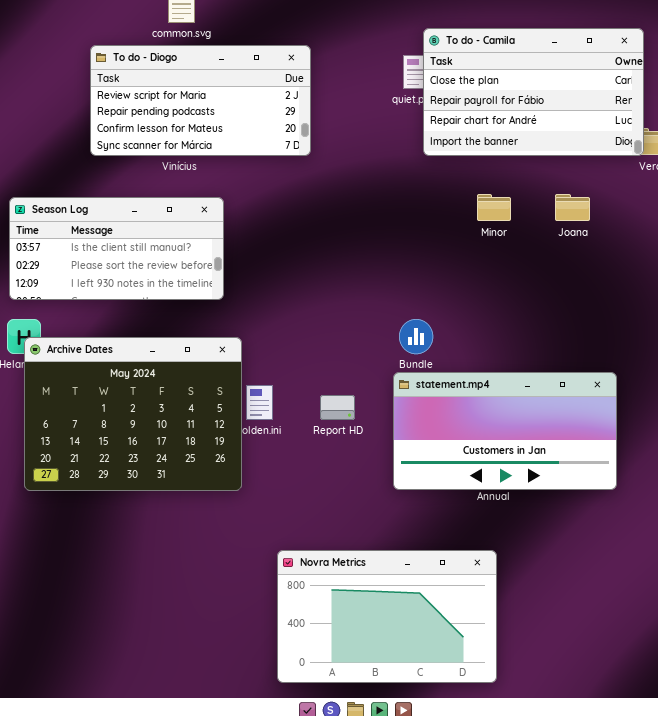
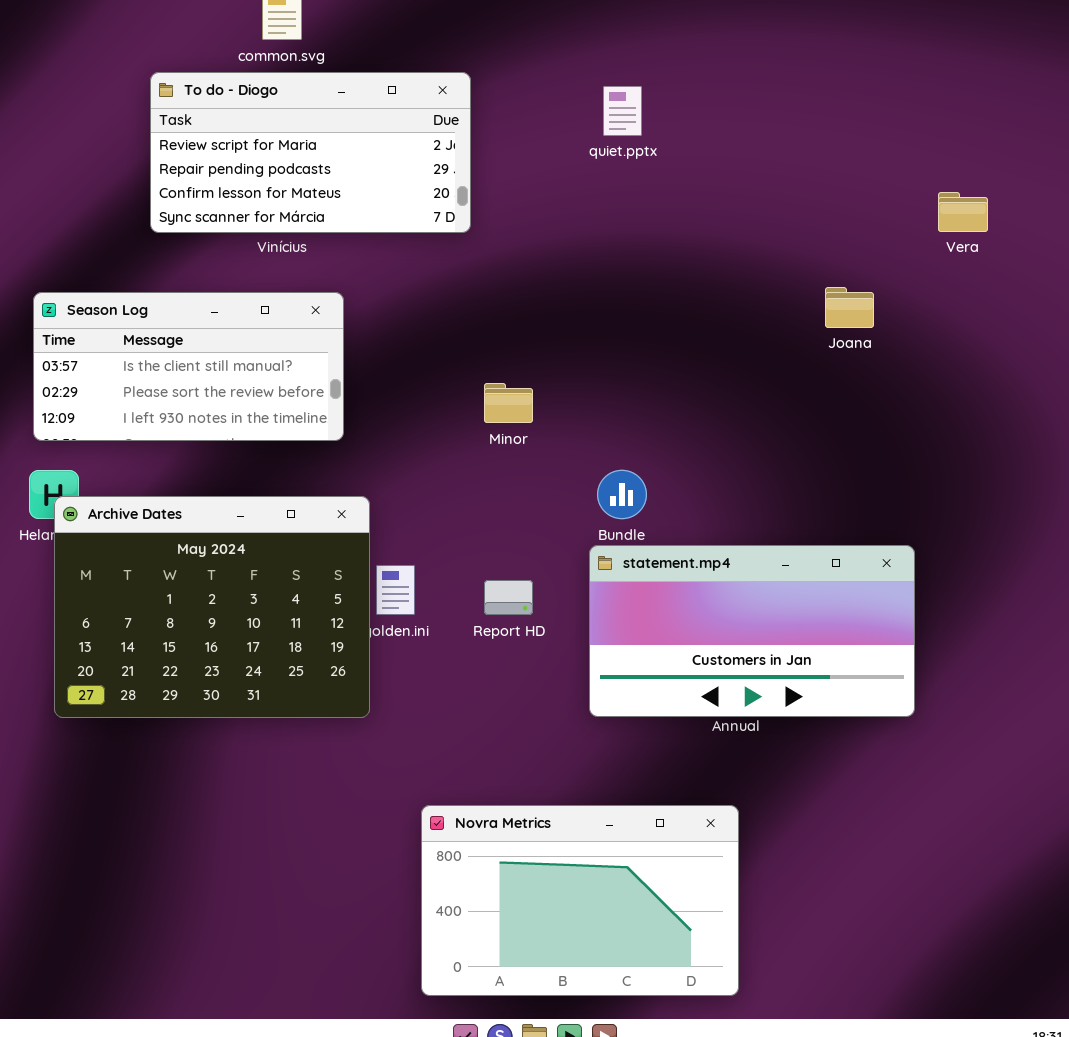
To do - Camila: [423,28,644,156] -> none, closed
Minor: [477,194,511,221] -> [484,383,533,423], moved

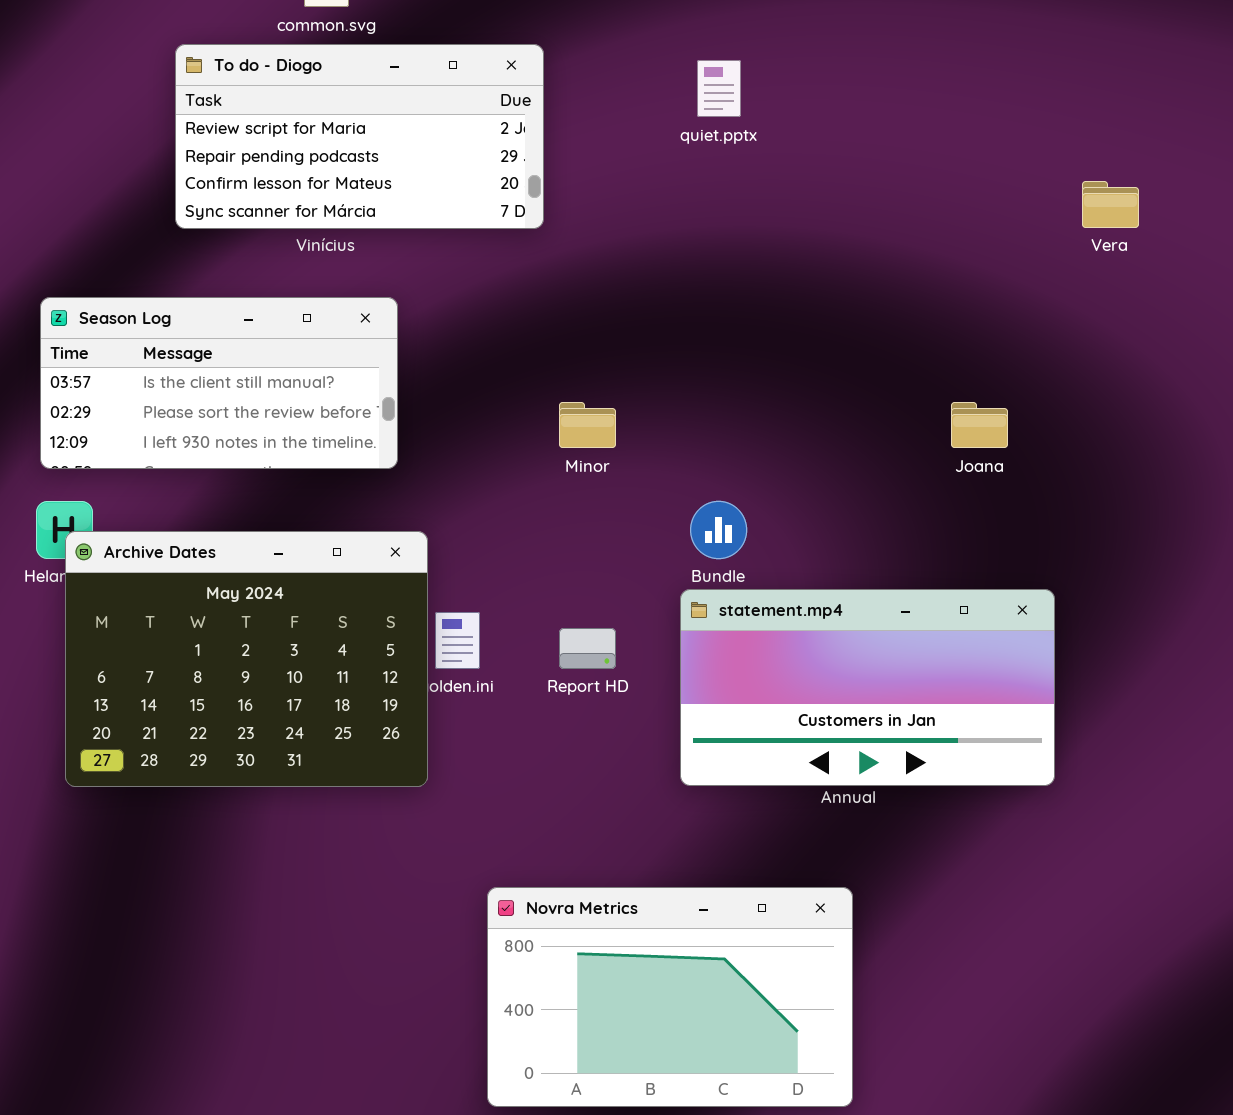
Joana: [825,287,874,328] -> [951,402,1008,448], moved

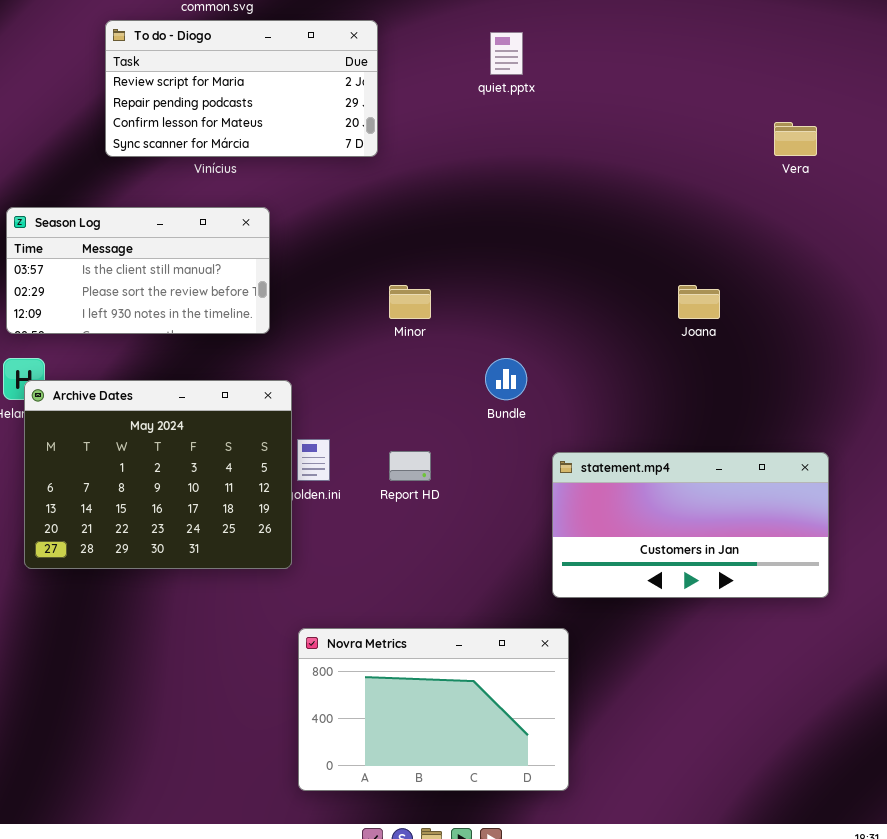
statement.mp4: [680,589,1055,786] -> [552,452,829,598], moved
Novra Metrics: [487,887,853,1107] -> [298,628,569,791], moved

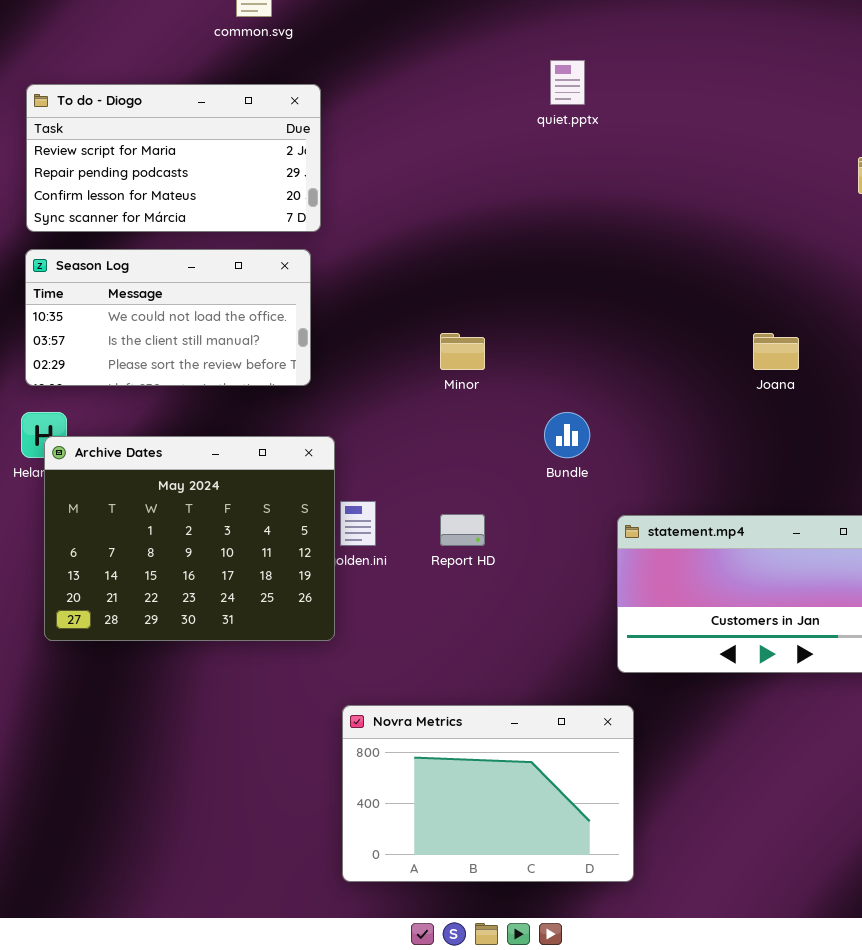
To do - Diogo: [105,20,378,157] -> [26,84,321,232], moved
Season Log: [6,207,270,334] -> [25,249,311,386], scrolled up 1 row

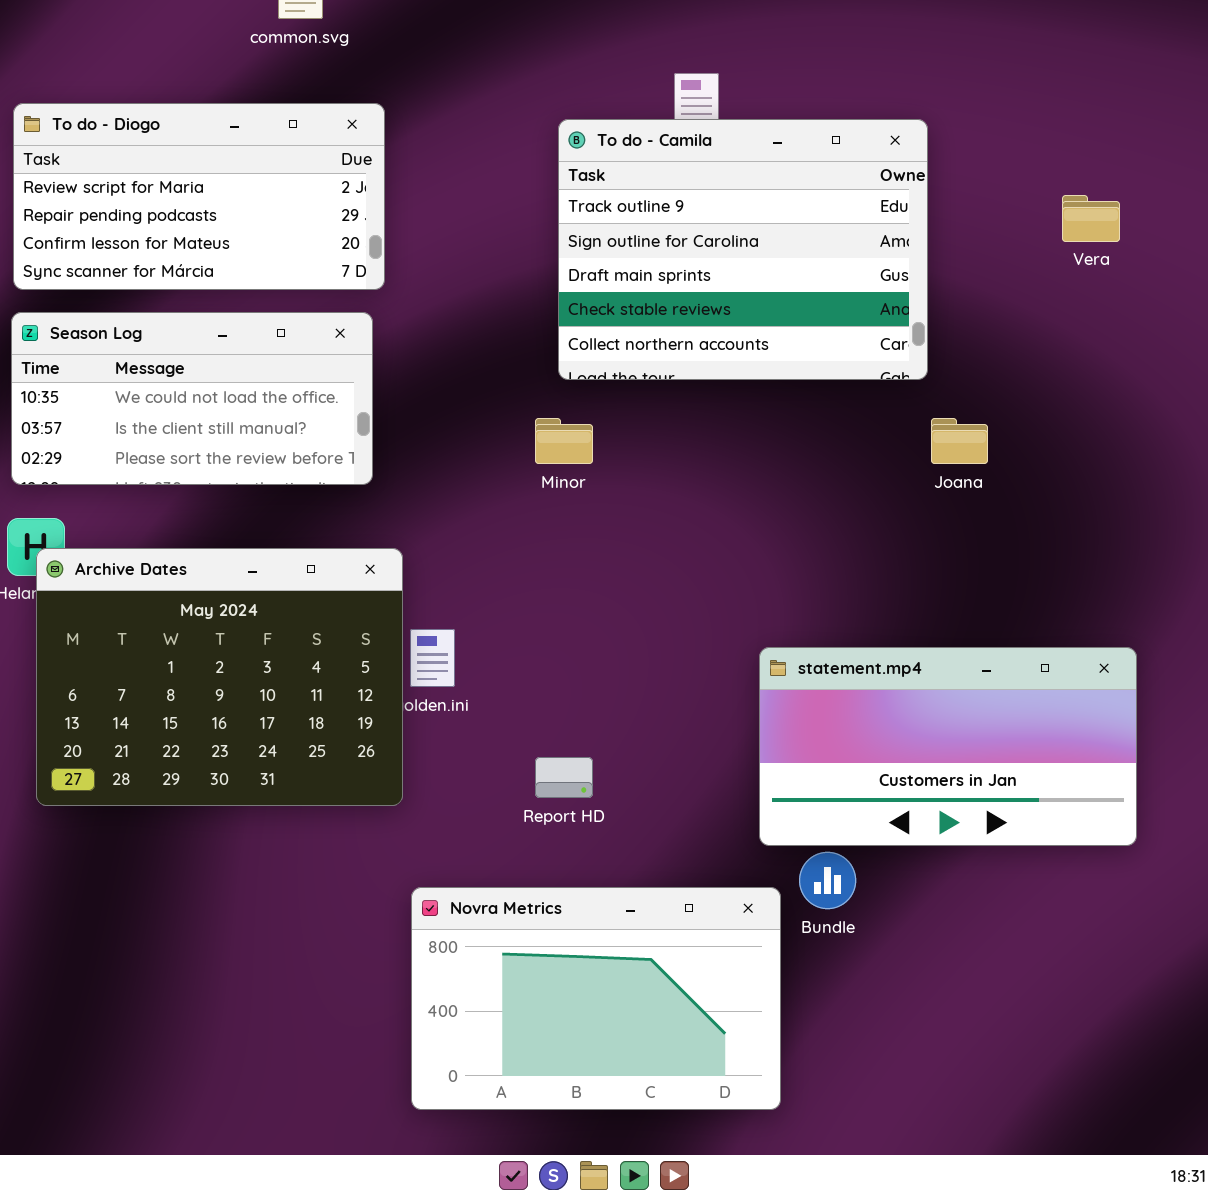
To do - Camila: none -> [558,119,928,380], opened
Bundle: [544,412,590,458] -> [799,852,856,909], moved
Report HD: [440,514,485,546] -> [535,757,593,798], moved

